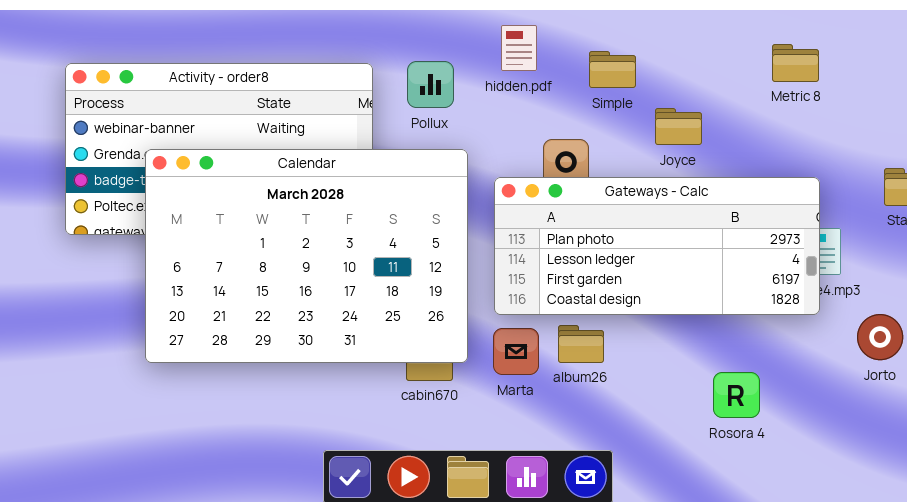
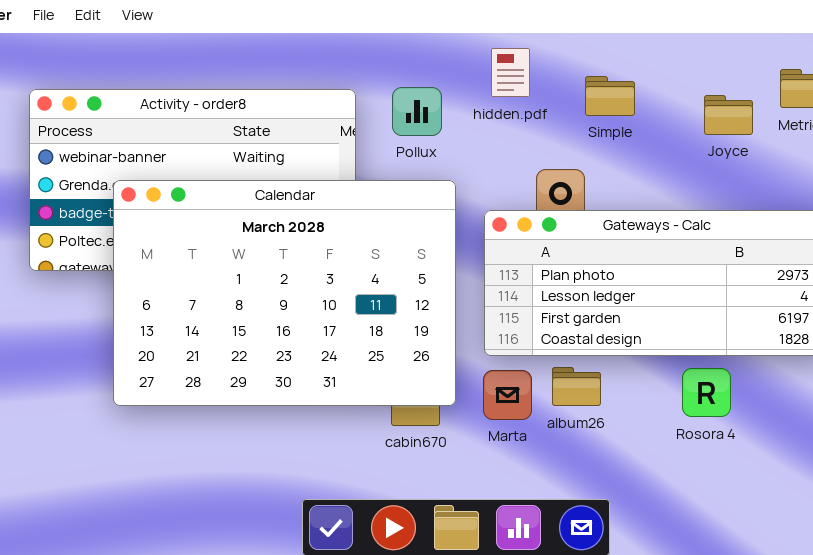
Joyce: [655,108,702,145] -> [704,95,753,135], moved
Rosora 4: [713,372,760,418] -> [682,368,731,417], moved

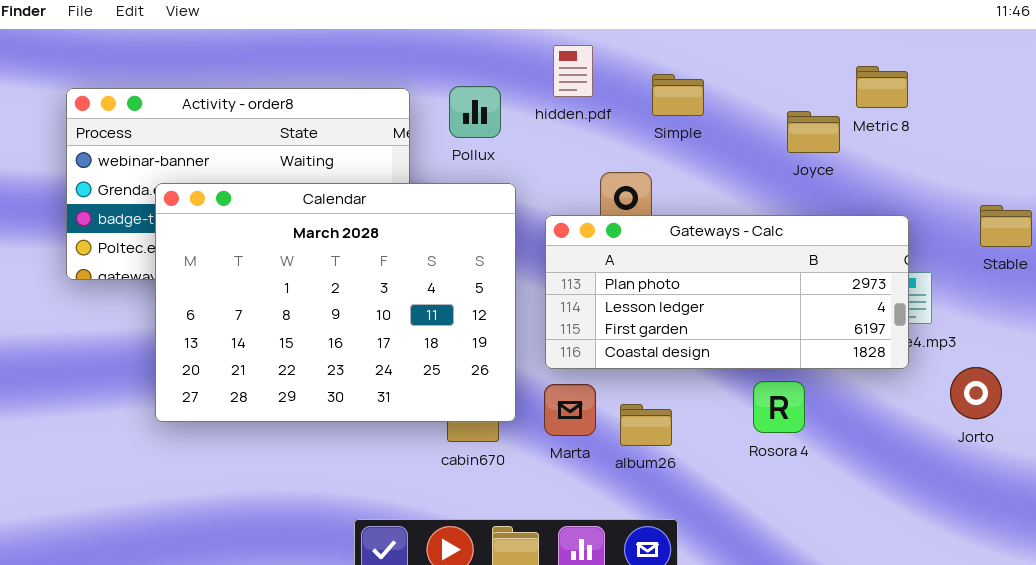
Joyce: [704,95,753,135] -> [787,111,840,153], moved
album26: [552,367,601,406] -> [620,404,672,446], moved

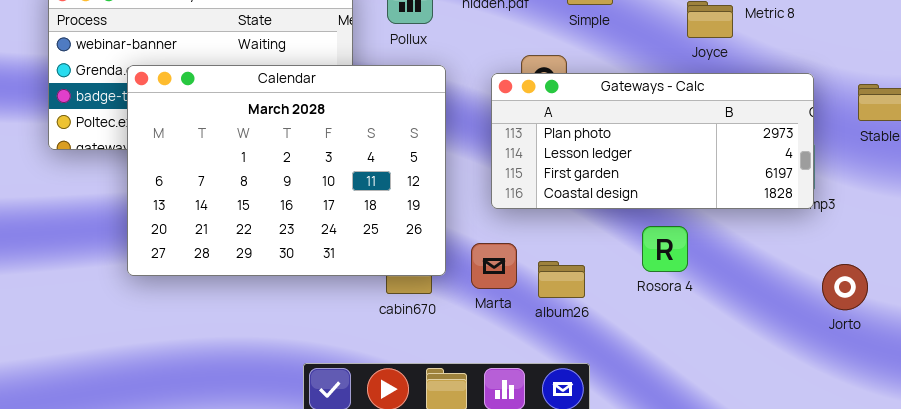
Gateways - Calc: [545,215,909,369] -> [491,73,814,209], moved
Jorto: [950,367,1002,419] -> [822,264,868,310], moved
Rosora 4: [753,381,805,433] -> [642,226,688,272], moved

